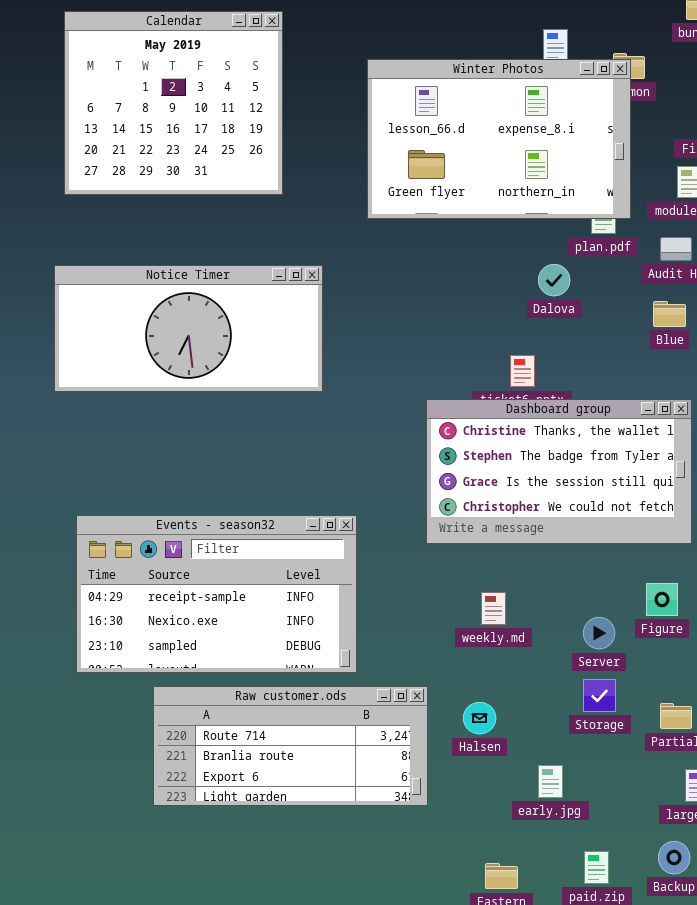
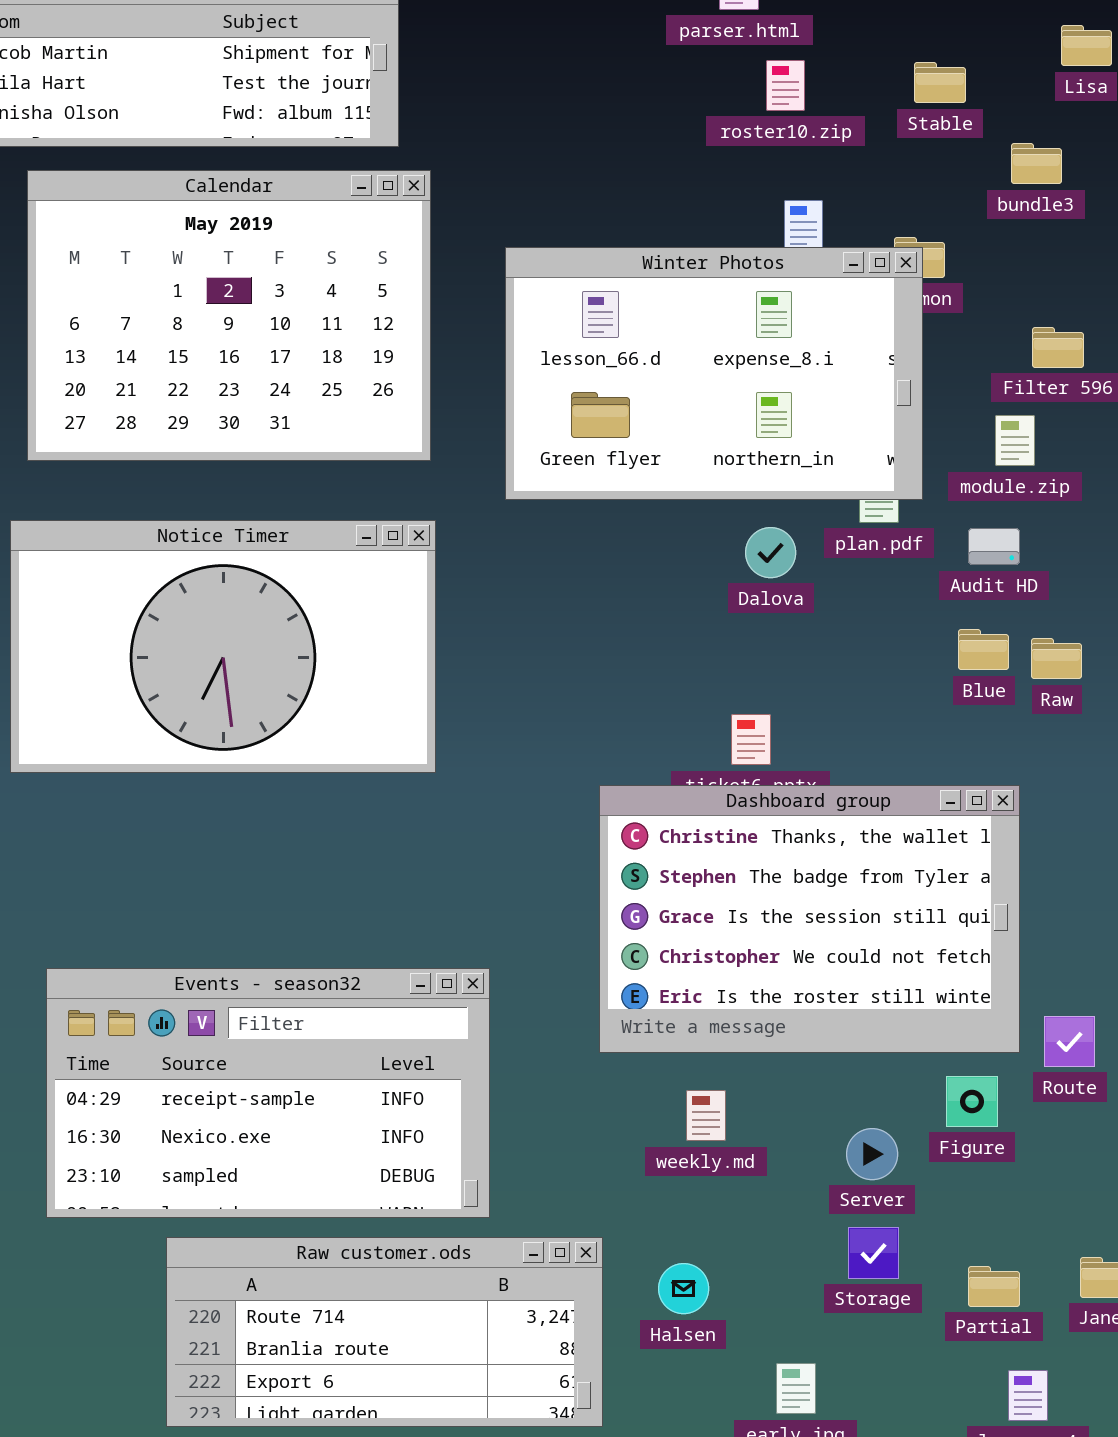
Calendar: [64,11,283,195] -> [27,170,431,461], resized
Dalova: [538,264,570,296] -> [745,527,796,578], moved
Notice Timer: [54,265,323,392] -> [10,520,436,773], resized
Dashboard group: [426,399,692,544] -> [599,785,1020,1053], resized

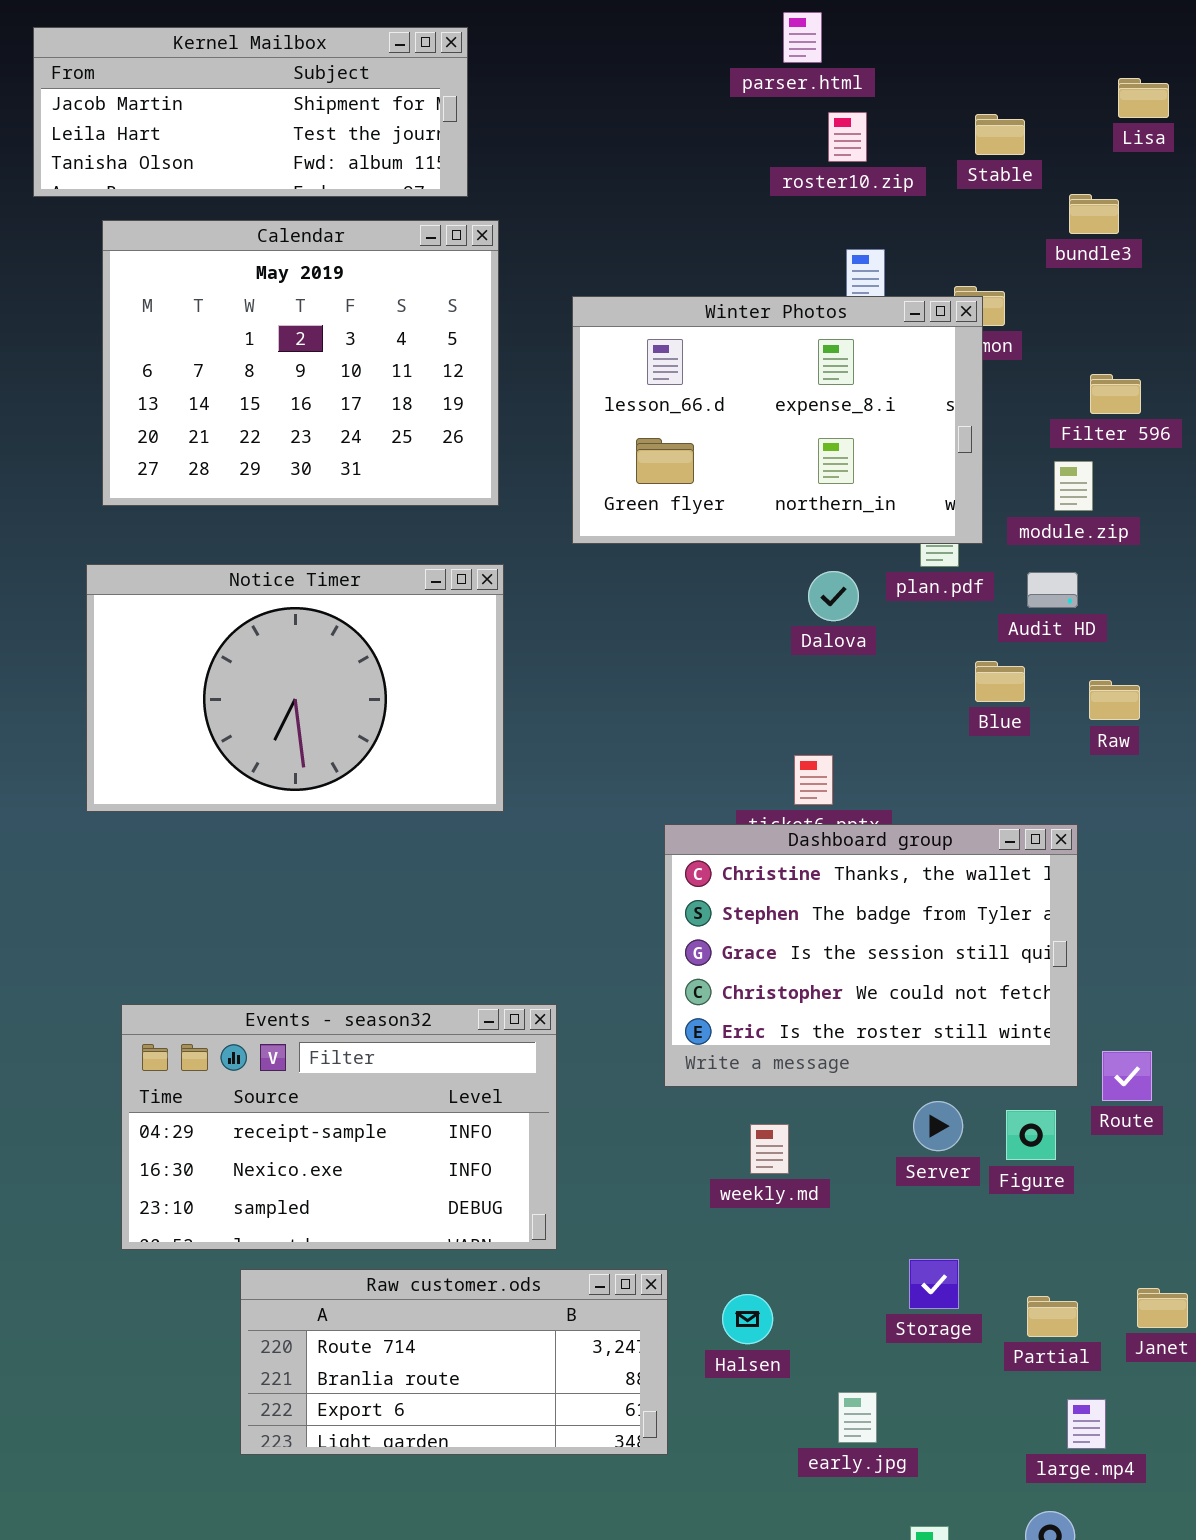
Blue: [958,629,1009,670] -> [975,661,1025,702], moved
Server: [846,1128,898,1180] -> [913,1101,963,1151], moved

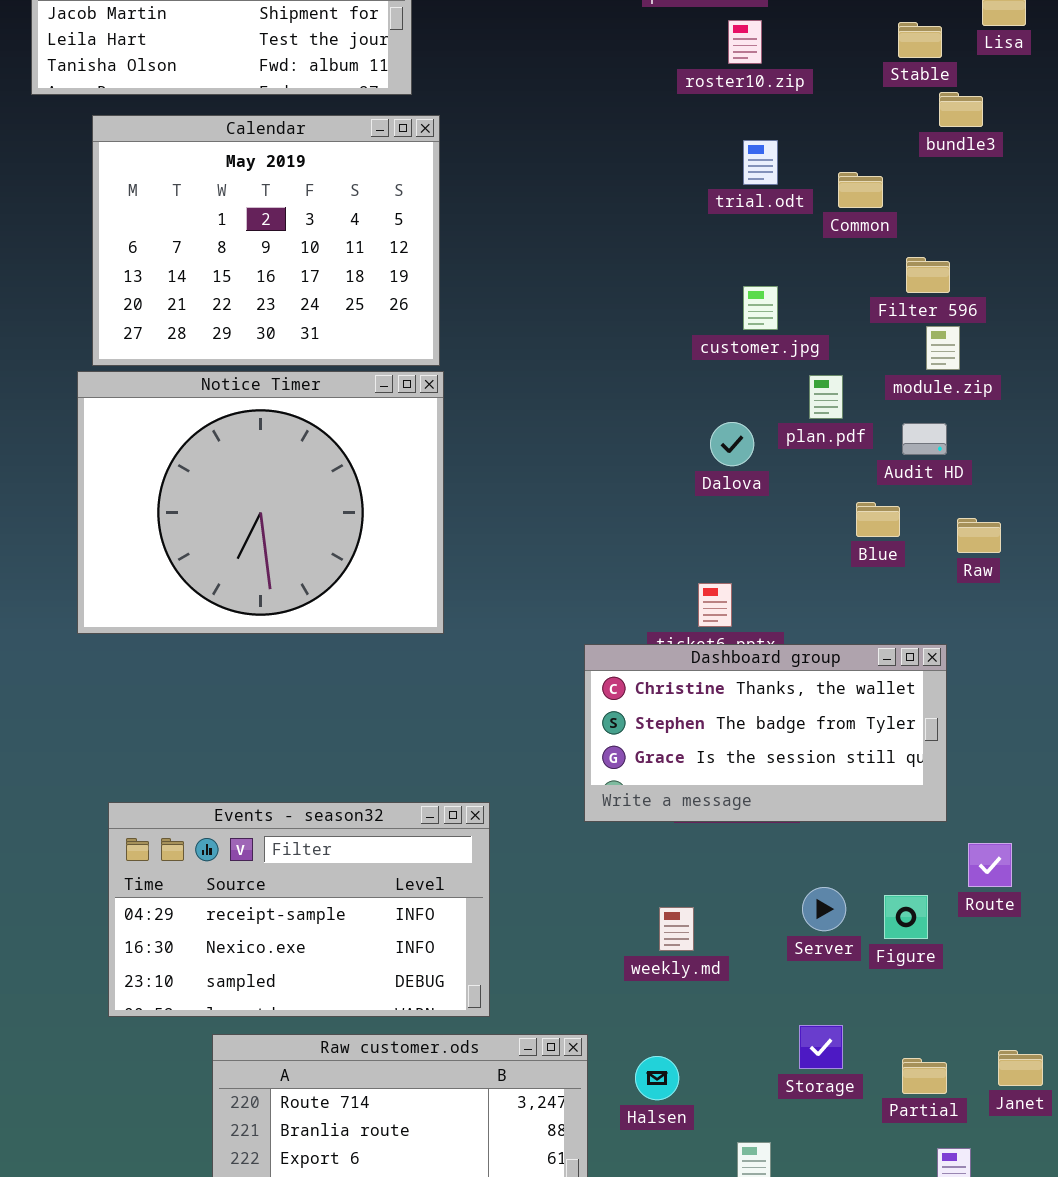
Stable: [975,114,1025,155] -> [898,22,942,58], moved
Winter Photos: [572,296,983,544] -> none, closed
Filter 596: [1090,374,1141,414] -> [906,257,950,293], moved
Notice Timer: [86,564,504,812] -> [77,371,444,634], resized
Dashboard group: [664,824,1078,1087] -> [584,644,947,822], resized

